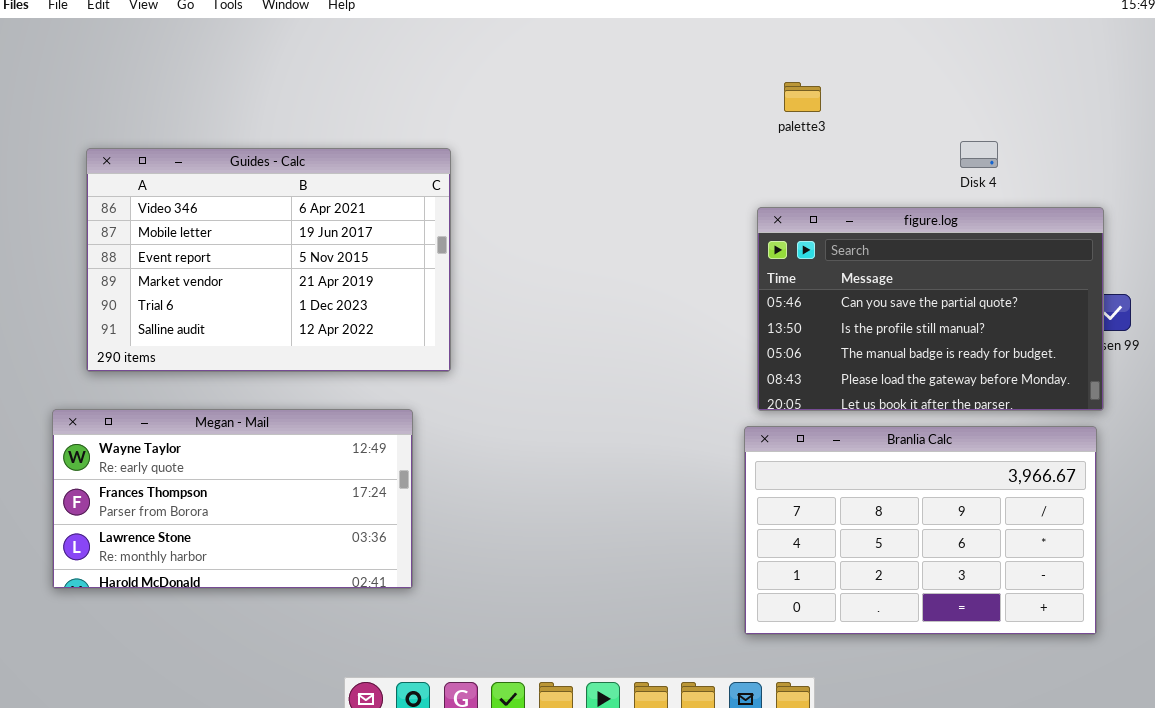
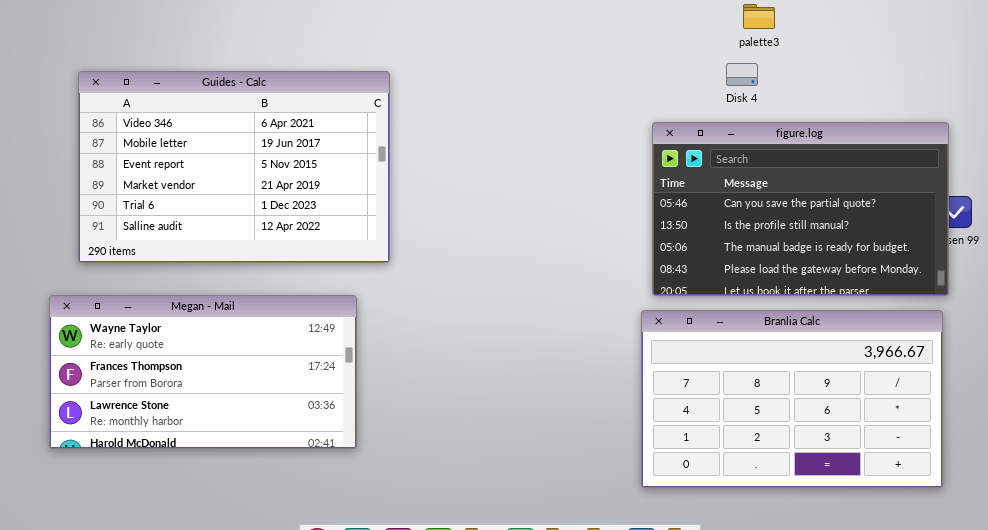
palette3: [784,82,821,112] -> [743,4,775,29], moved
Disk 4: [960,141,998,168] -> [726,63,758,86], moved

